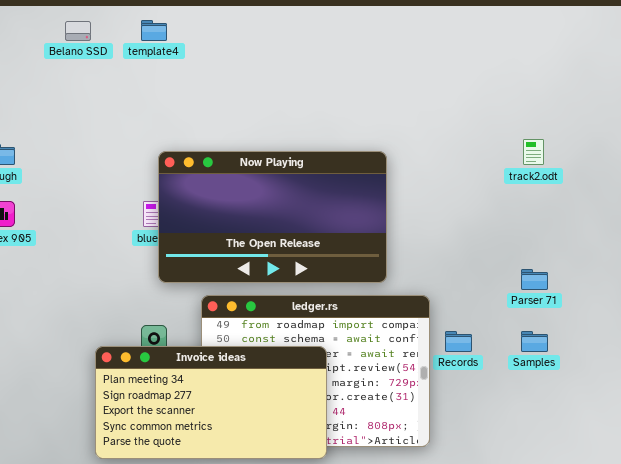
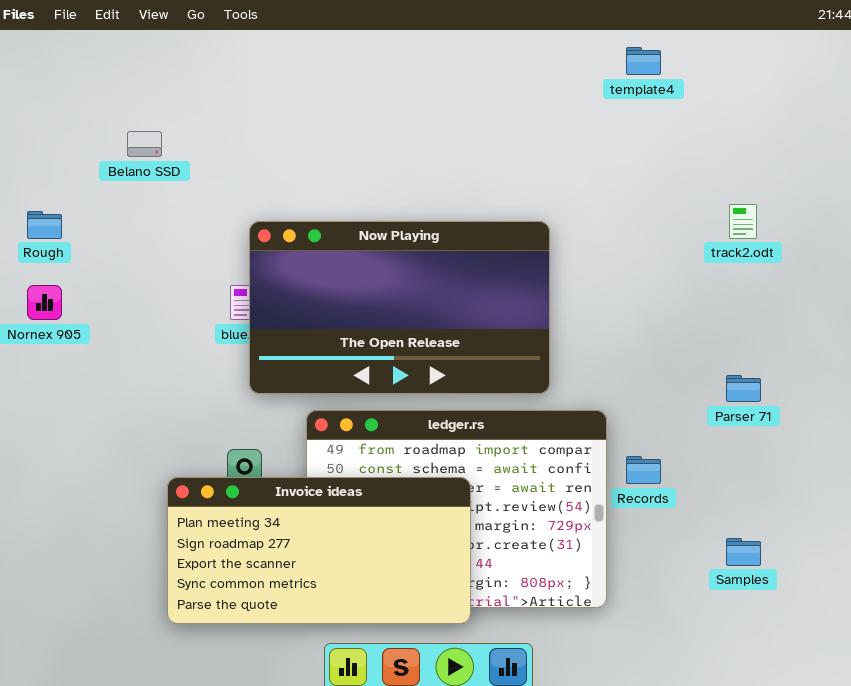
template4: [141,20,167,41] -> [626,47,661,75], moved
Belano SSD: [65,21,91,41] -> [127,131,162,157], moved
Samples: [521,331,548,352] -> [726,538,761,566], moved

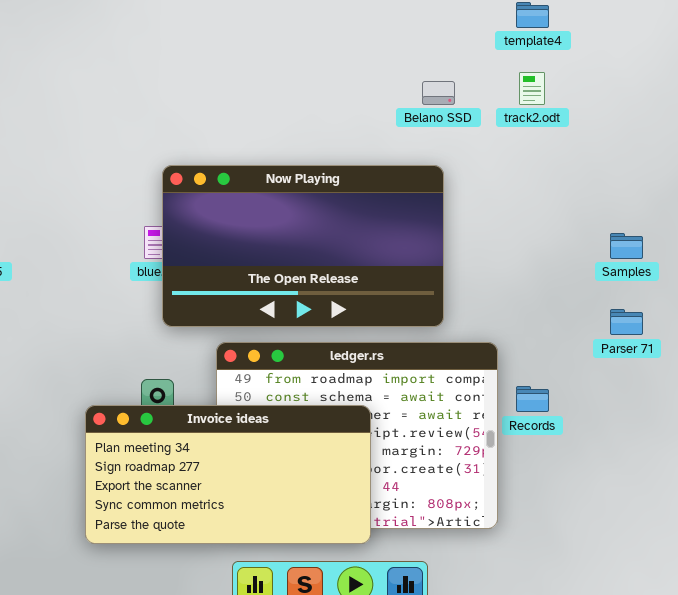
Belano SSD: [127,131,162,157] -> [422,81,455,105], moved
track2.odt: [729,204,757,239] -> [519,72,545,105], moved
Samples: [726,538,761,566] -> [610,233,643,259], moved

